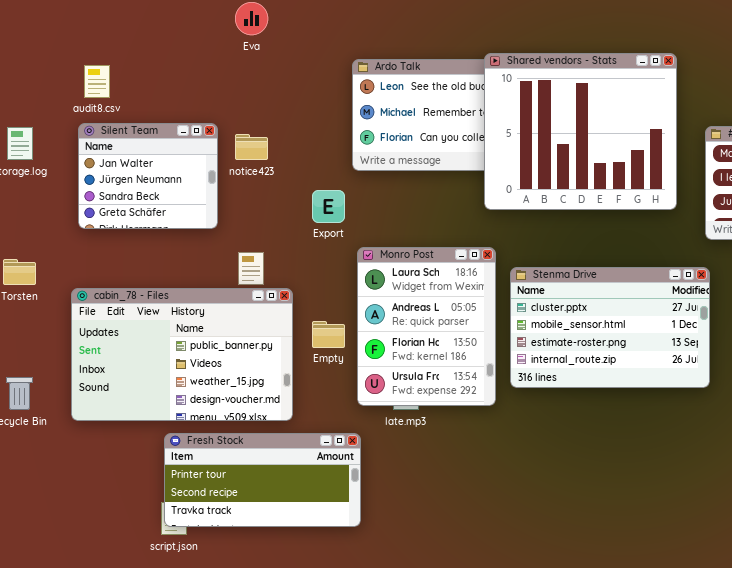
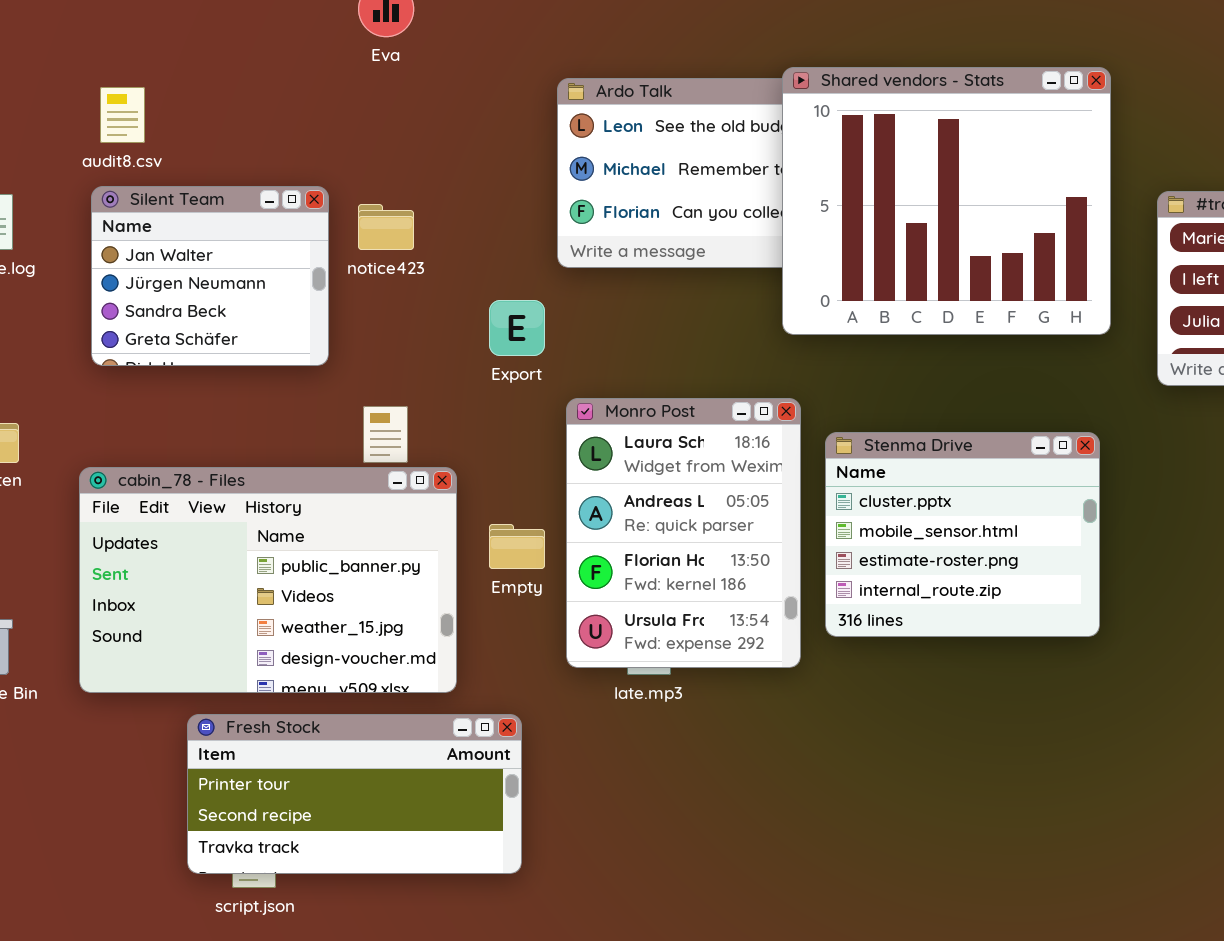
Stenma Drive: [510,267,710,388] -> [825,432,1100,637], resized
Fresh Stock: [164,433,361,527] -> [187,714,522,874], moved

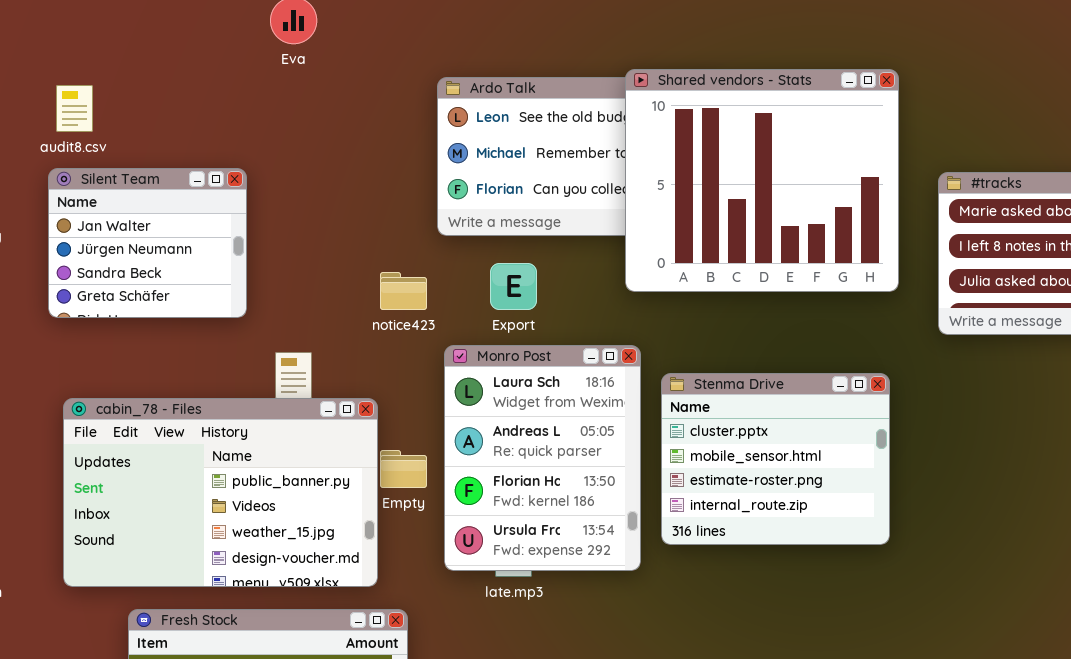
notice423: [358,204,414,250] -> [380,272,427,310], moved
Export: [489,300,545,356] -> [490,263,537,310], moved
cabin_78 - Files: [79,467,457,693] -> [63,398,378,587], moved

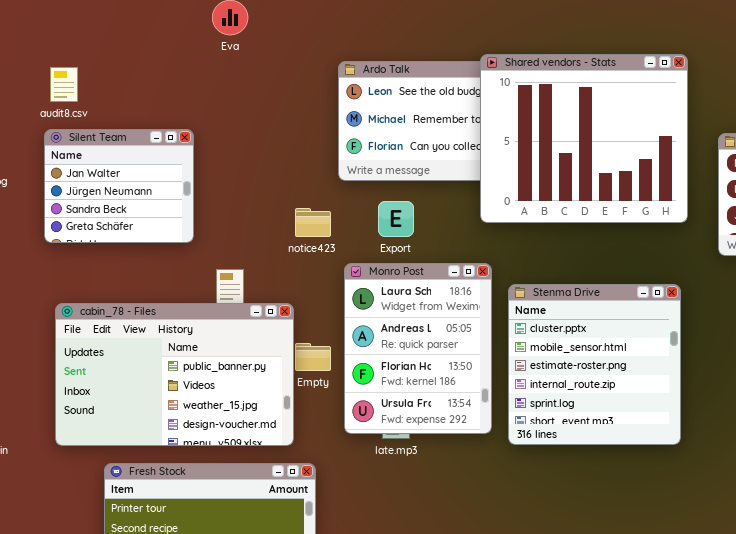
Stenma Drive: [661,373,890,545] -> [508,284,681,445], resized

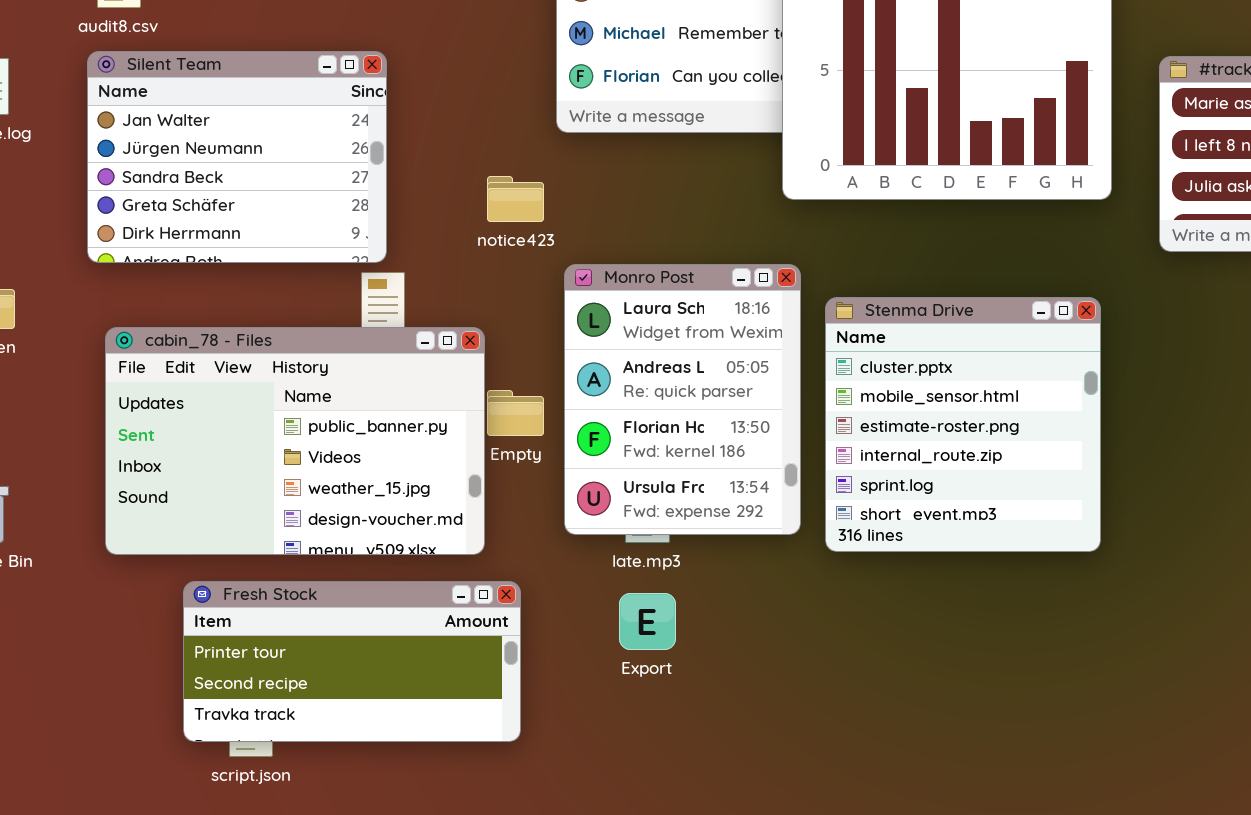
Silent Team: [44,129,194,243] -> [87,51,387,263], resized
Export: [378,201,414,237] -> [619,593,676,650], moved

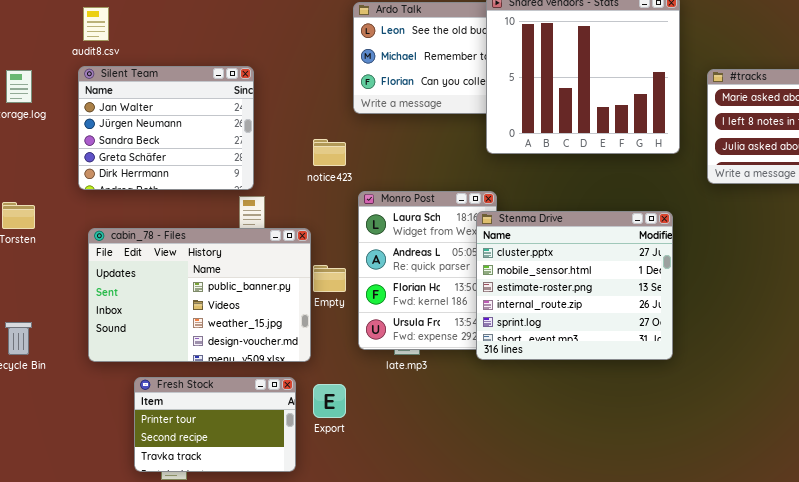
Stenma Drive: [825,297,1101,552] -> [476,211,673,360], resized
Fresh Stock: [183,581,521,742] -> [134,377,296,472], resized
Export: [619,593,676,650] -> [313,384,346,418], moved

